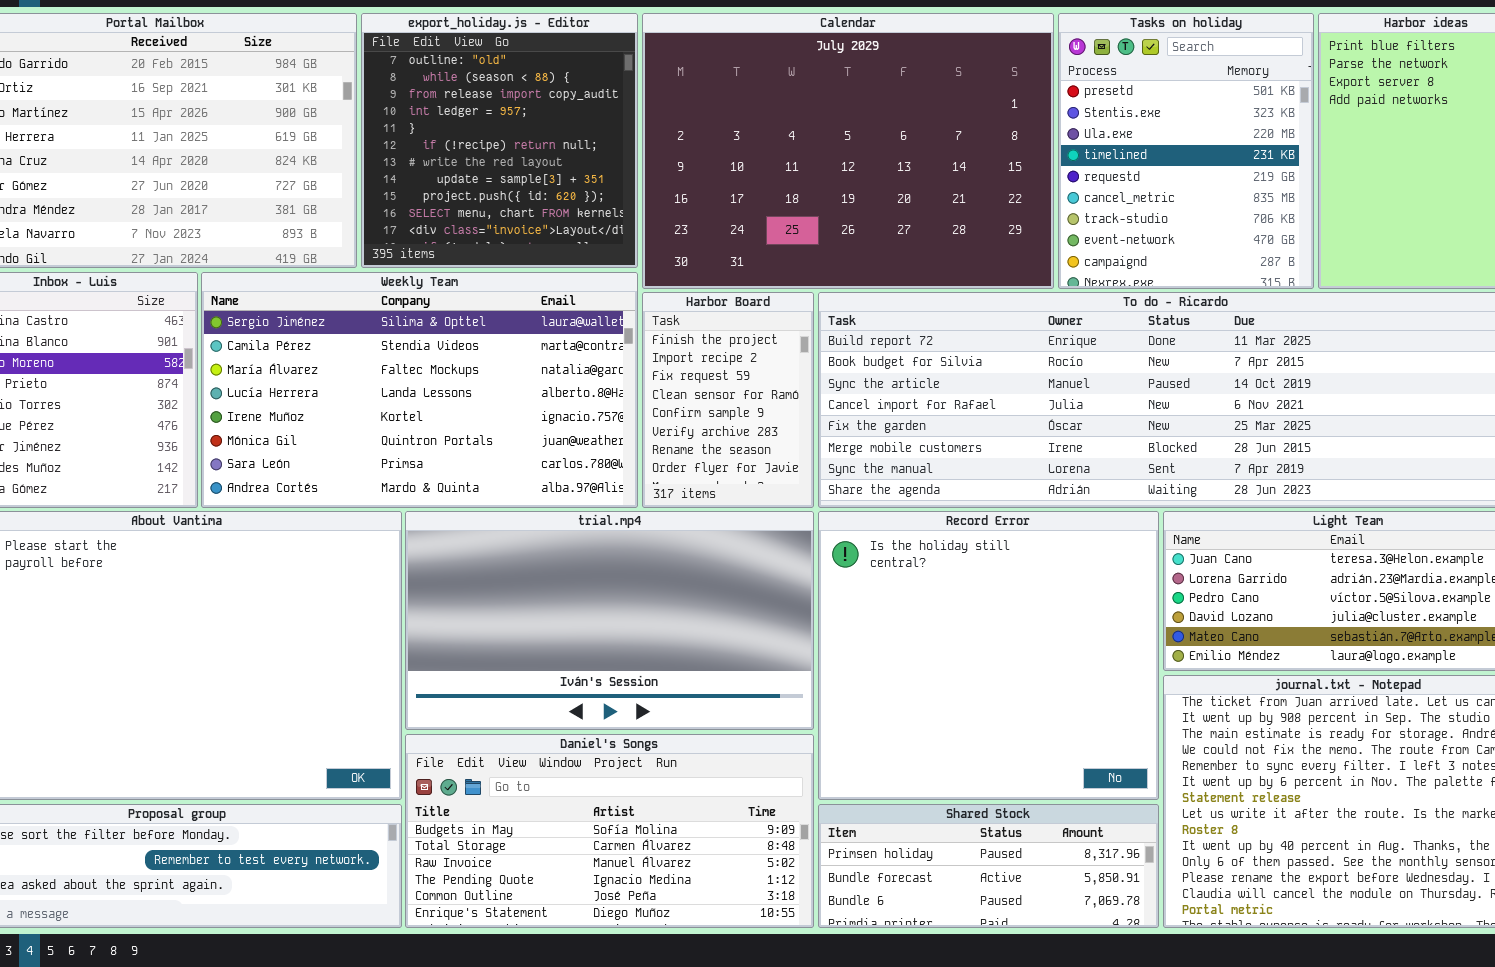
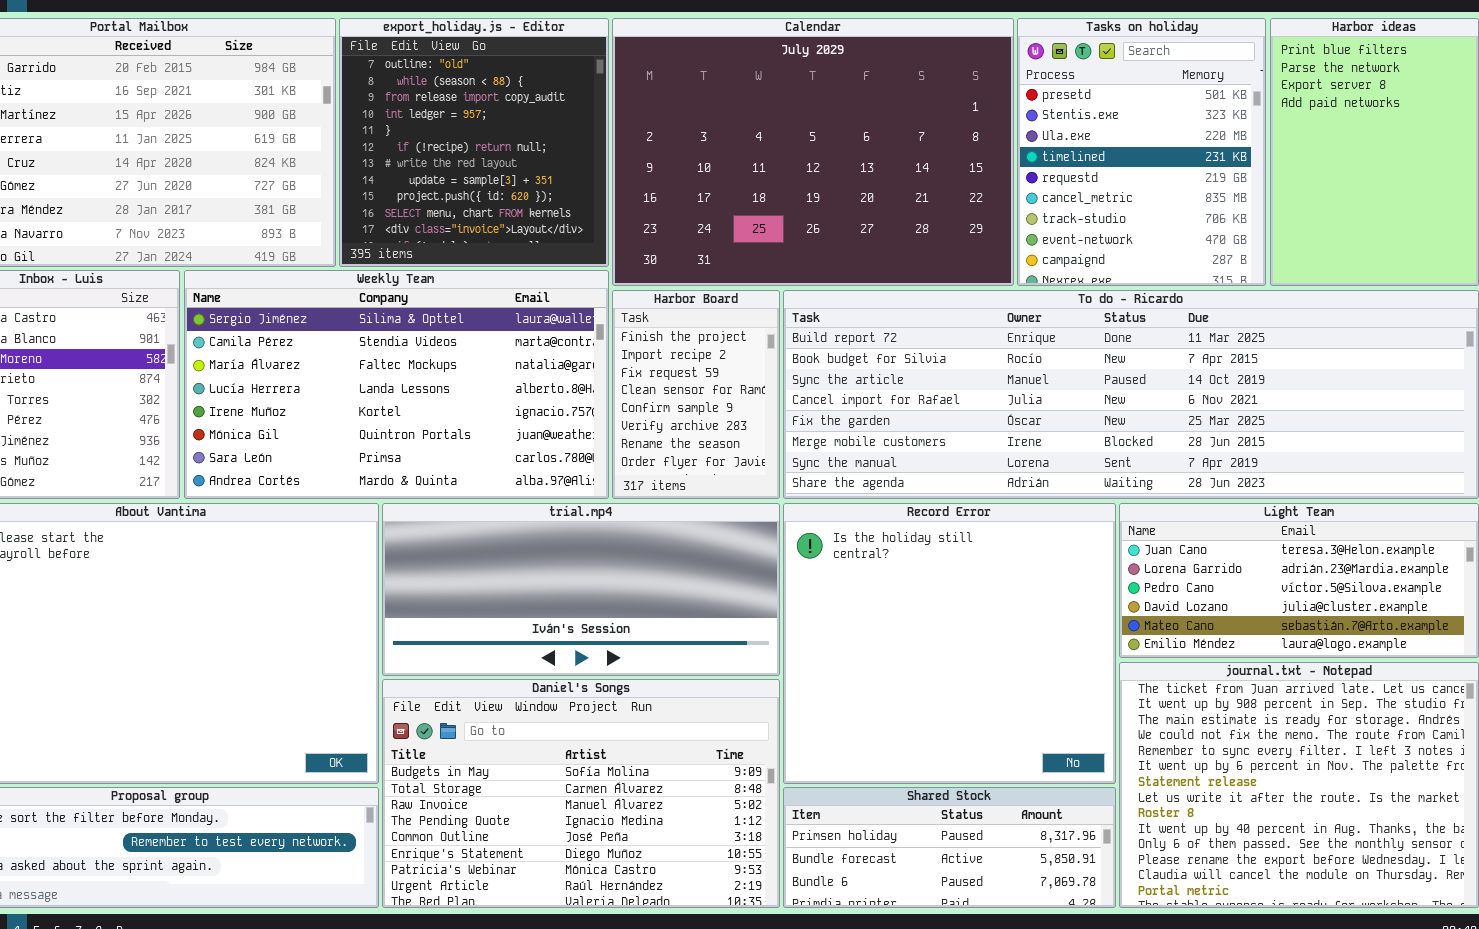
trial.mp4: [405,511,814,730] -> [382,503,780,676], resized
Daniel's Songs: [405,734,814,928] -> [382,679,780,908], resized

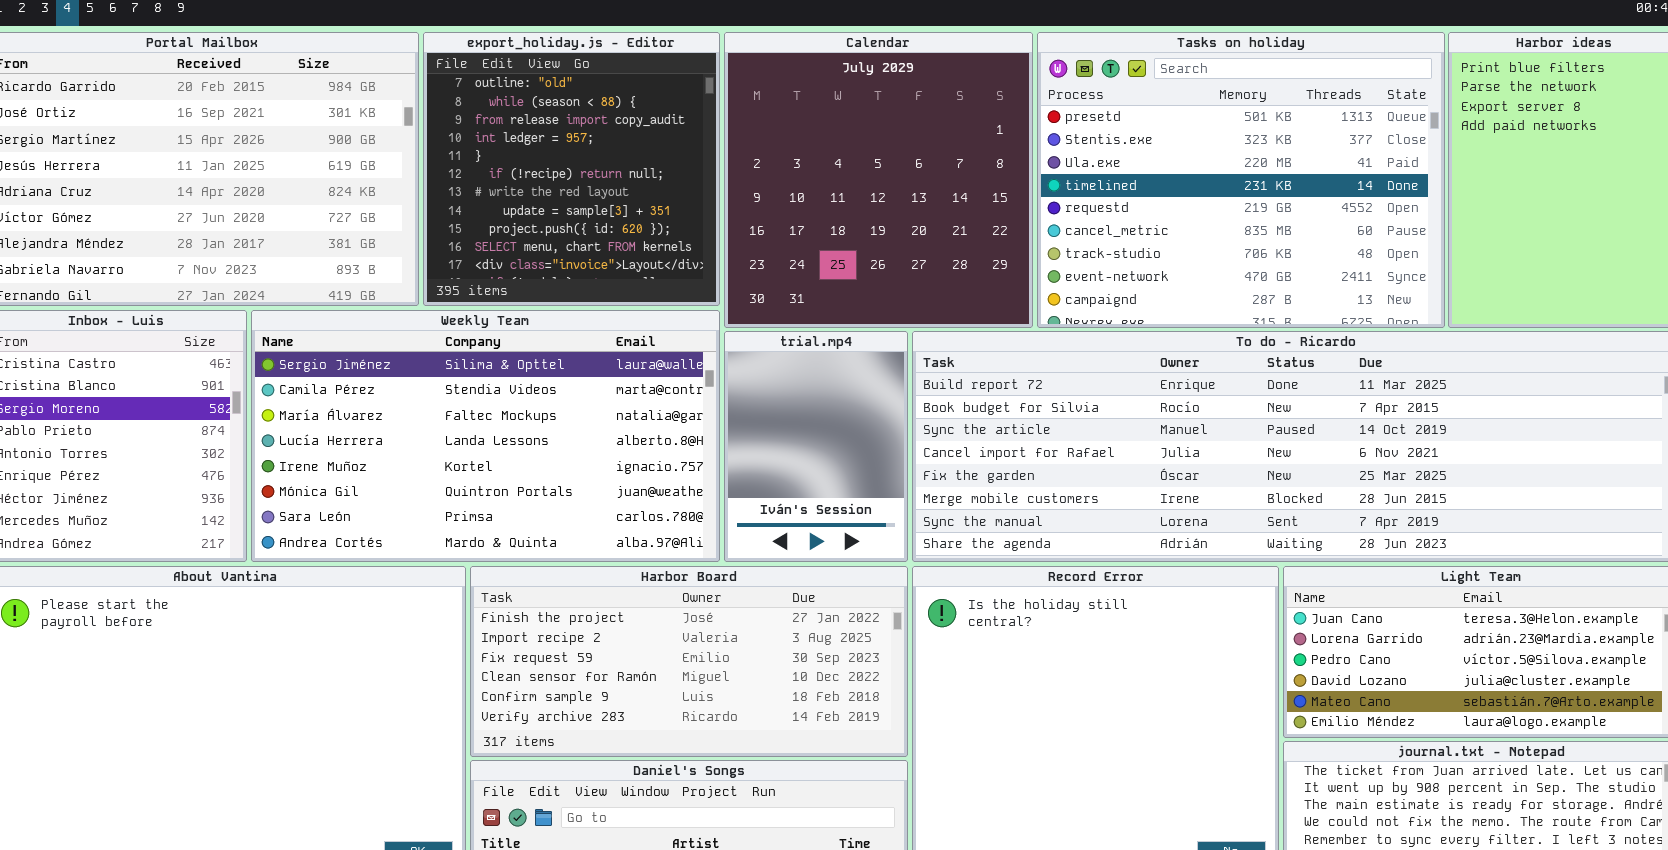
Calendar: [612,18,1014,286] -> [724,32,1033,328], resized
Tasks on holiday: [1017,18,1266,286] -> [1037,32,1445,328], resized
Harbor Board: [612,290,780,499] -> [470,566,908,757], moved, resized
trial.mp4: [382,503,780,676] -> [724,331,908,562], moved, resized

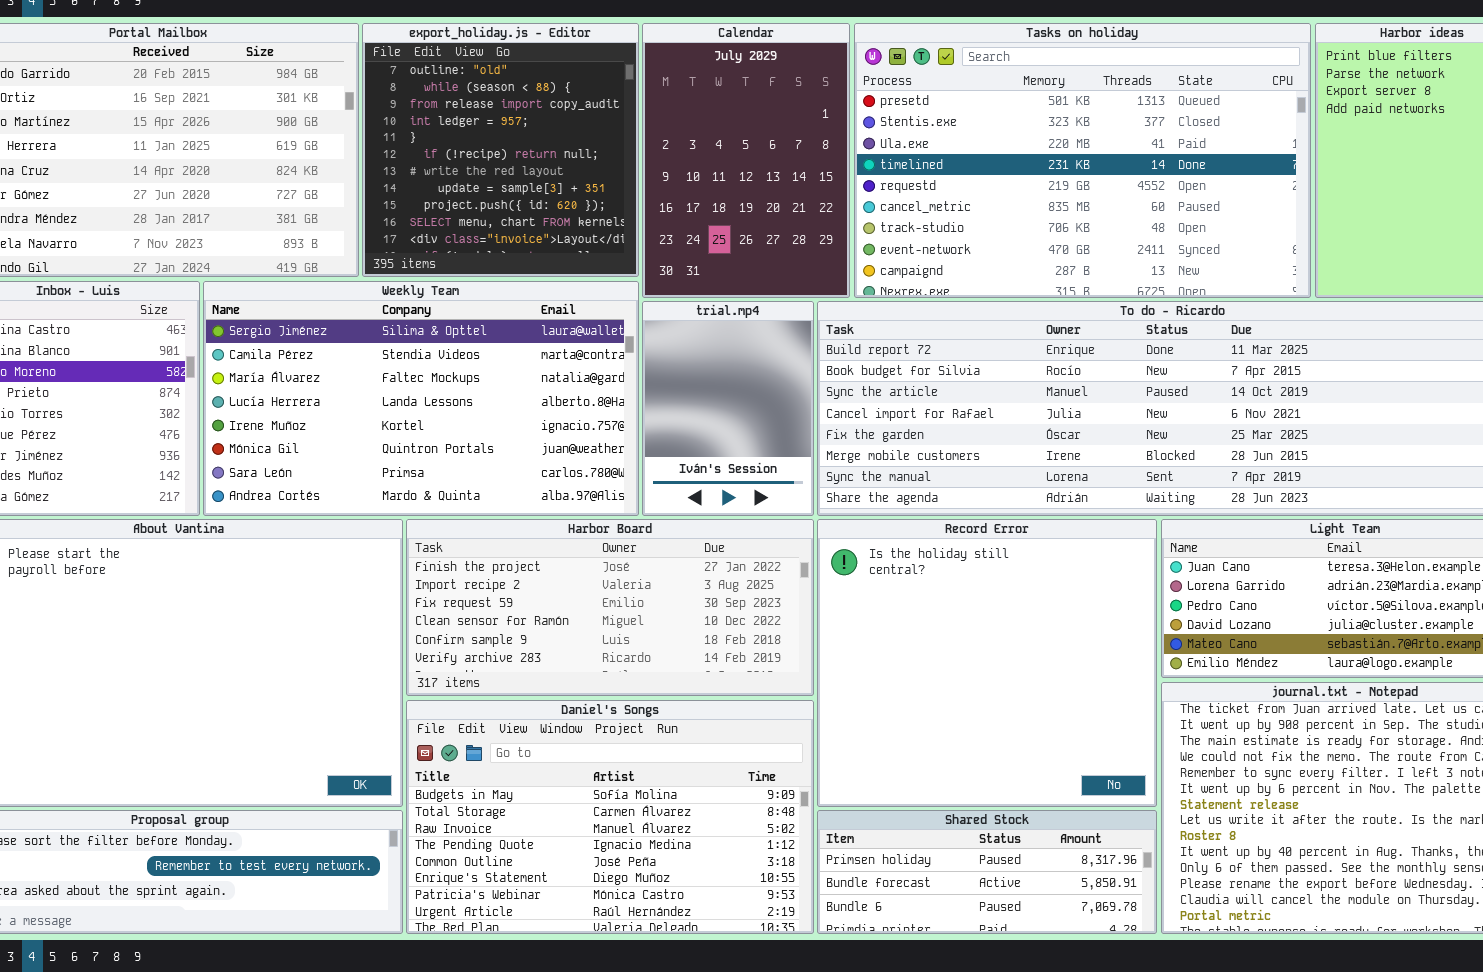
Calendar: [724,32,1033,328] -> [642,23,850,298], resized
Tasks on holiday: [1037,32,1445,328] -> [854,23,1311,298], resized

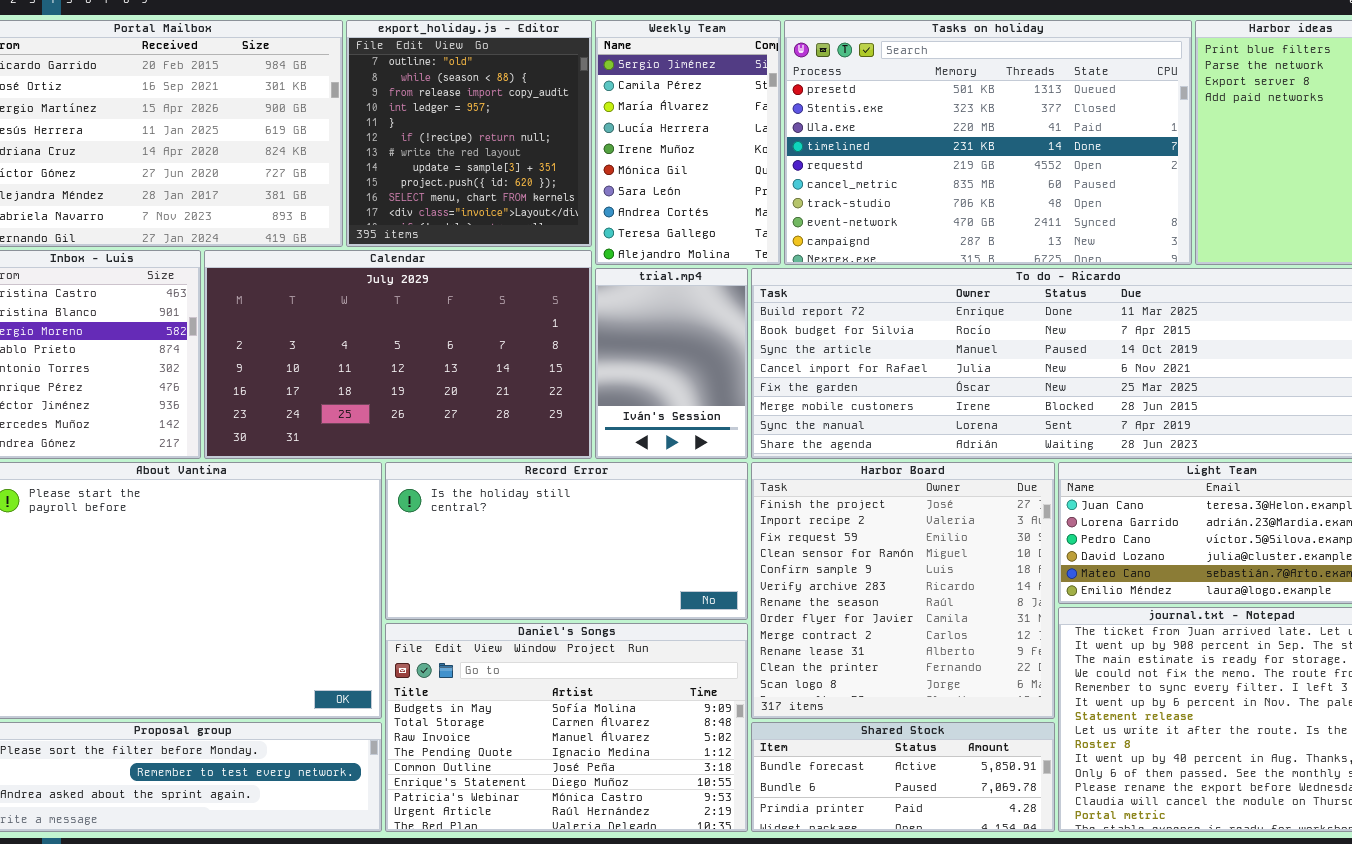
Calendar: [642,23,850,298] -> [204,250,592,459], moved, resized
Weekly Team: [203,281,639,516] -> [595,20,781,265], moved, resized
Harbor Board: [406,519,814,696] -> [751,462,1055,719], moved, resized
Record Error: [817,519,1157,807] -> [385,462,748,620], moved, resized
Shared Stock: [817,810,1157,934] -> [751,722,1055,832], scrolled down 1 row

